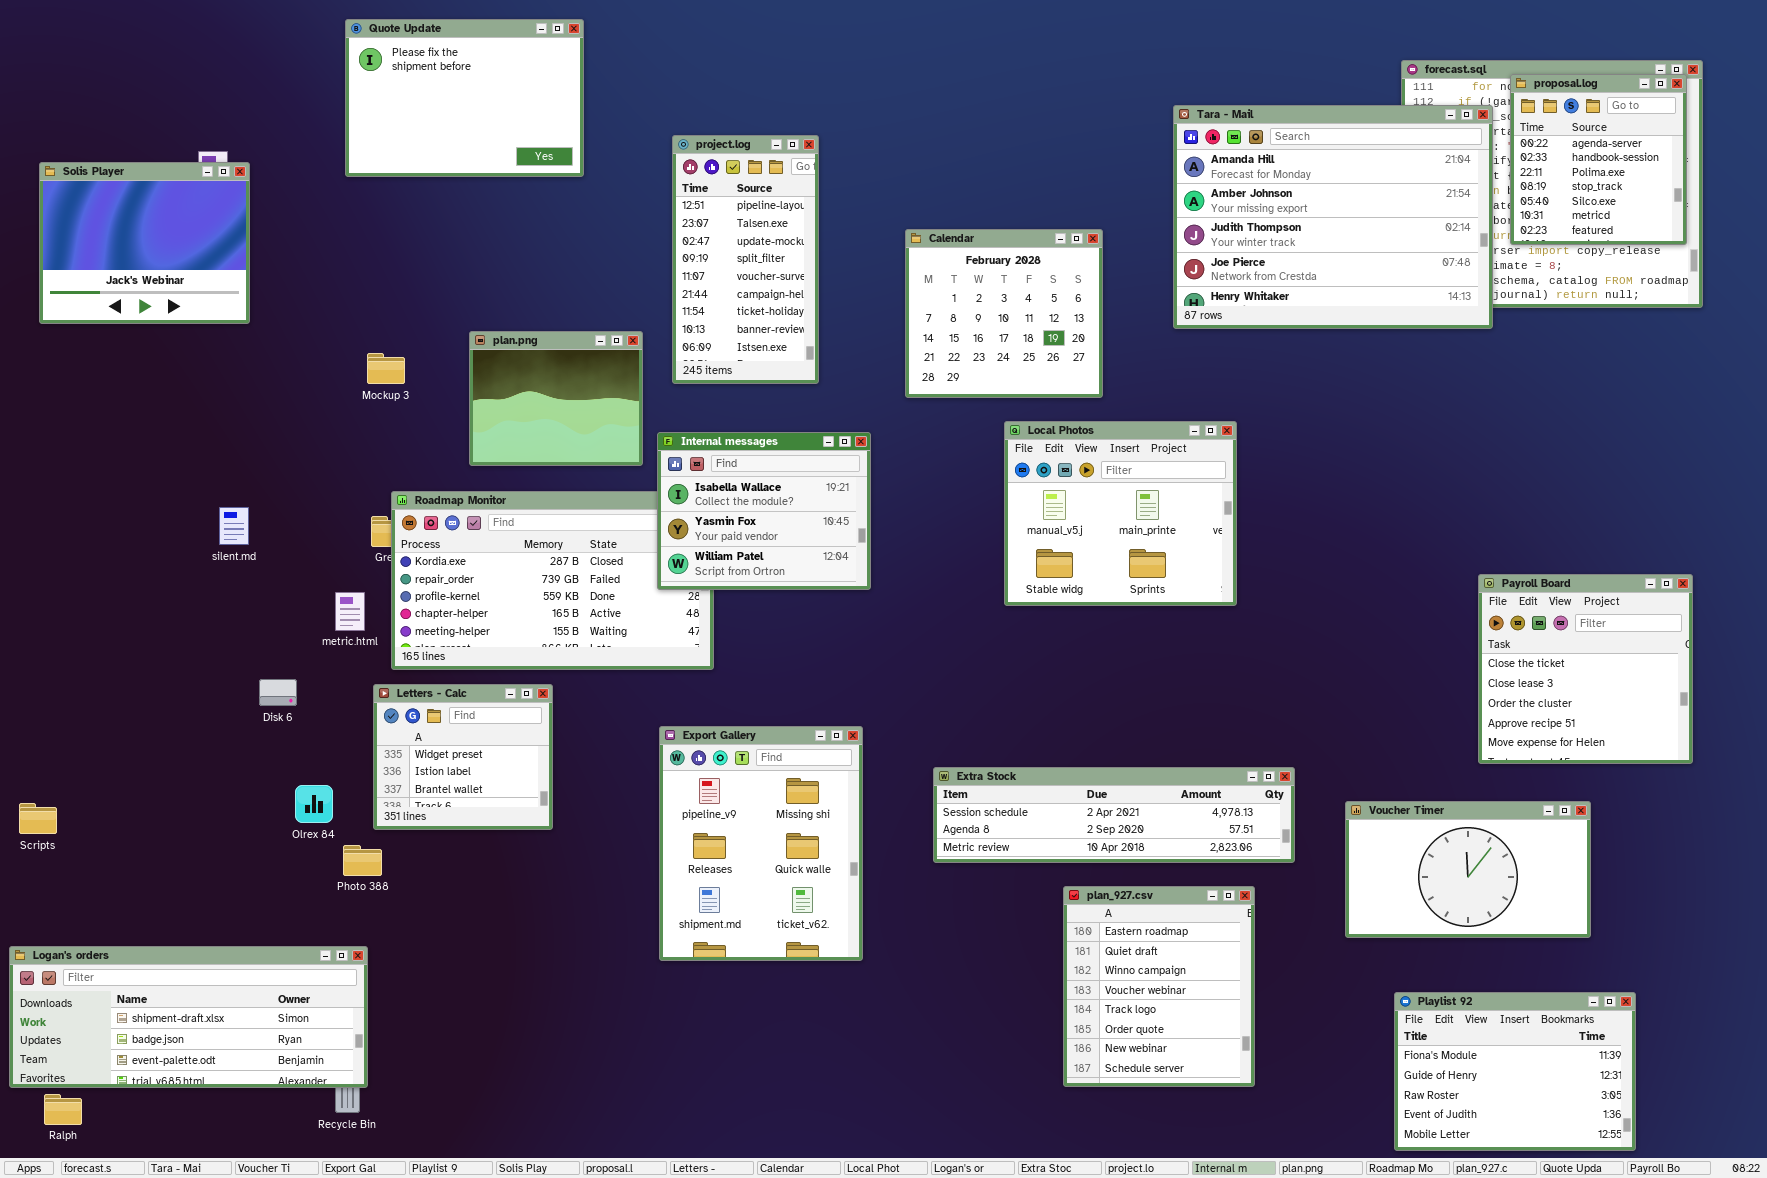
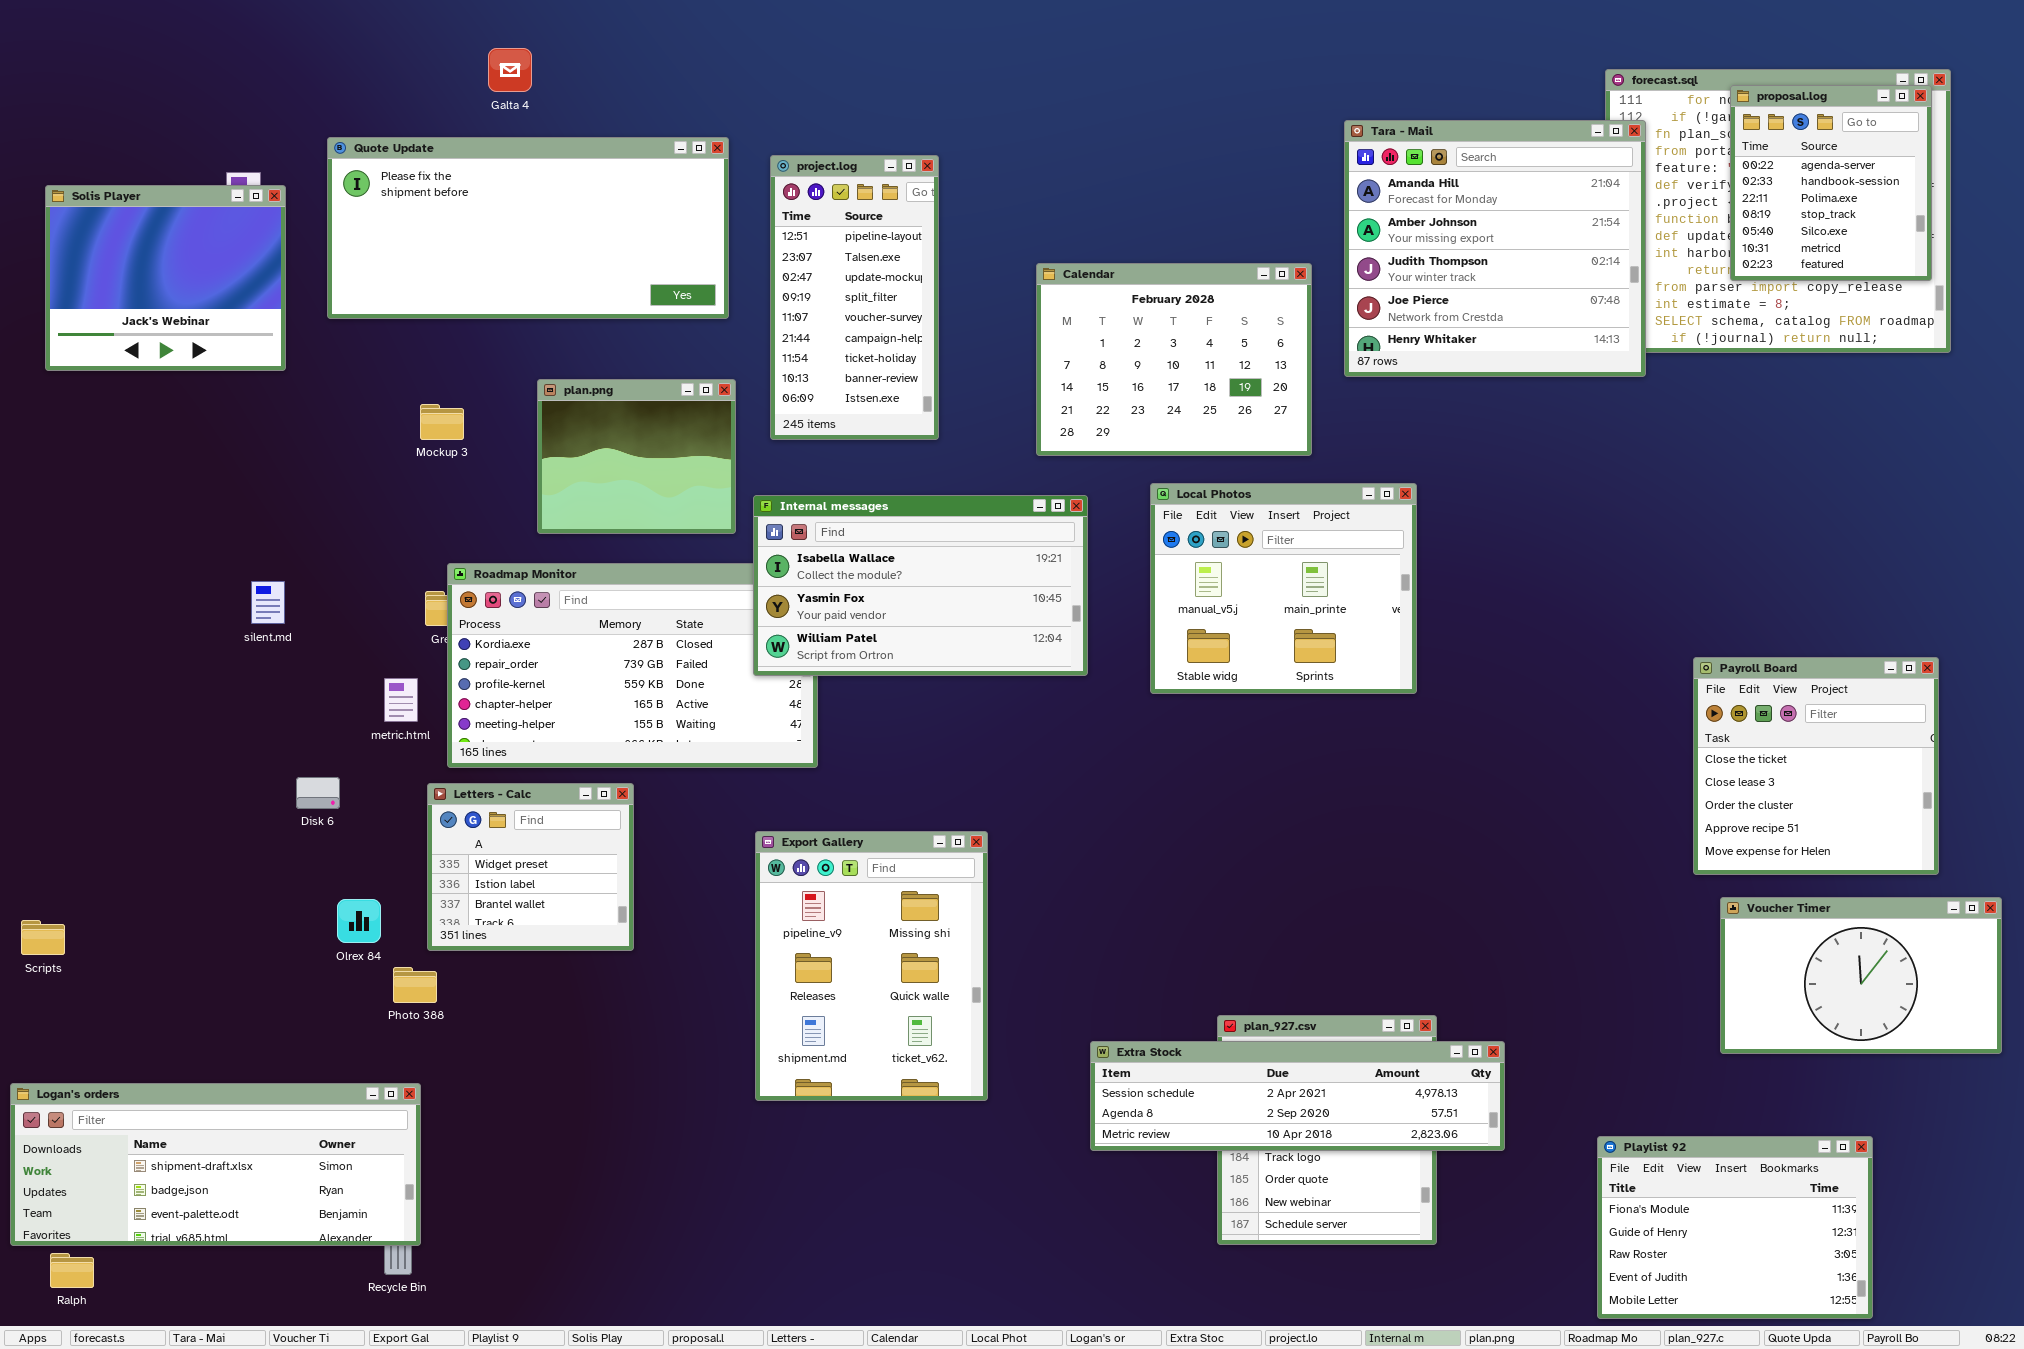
Quote Update: [345,19,584,177] -> [327,137,729,319], moved, resized
Tara - Mail: [1173,105,1493,329] -> [1344,120,1646,377], resized
Calendar: [905,229,1103,398] -> [1036,263,1312,456], resized
Internal messages: [657,432,871,590] -> [753,495,1088,676], resized
Extra Stock: [933,767,1295,863] -> [1090,1041,1505,1151], moved
Voucher Timer: [1345,801,1591,938] -> [1720,897,2002,1054], moved

